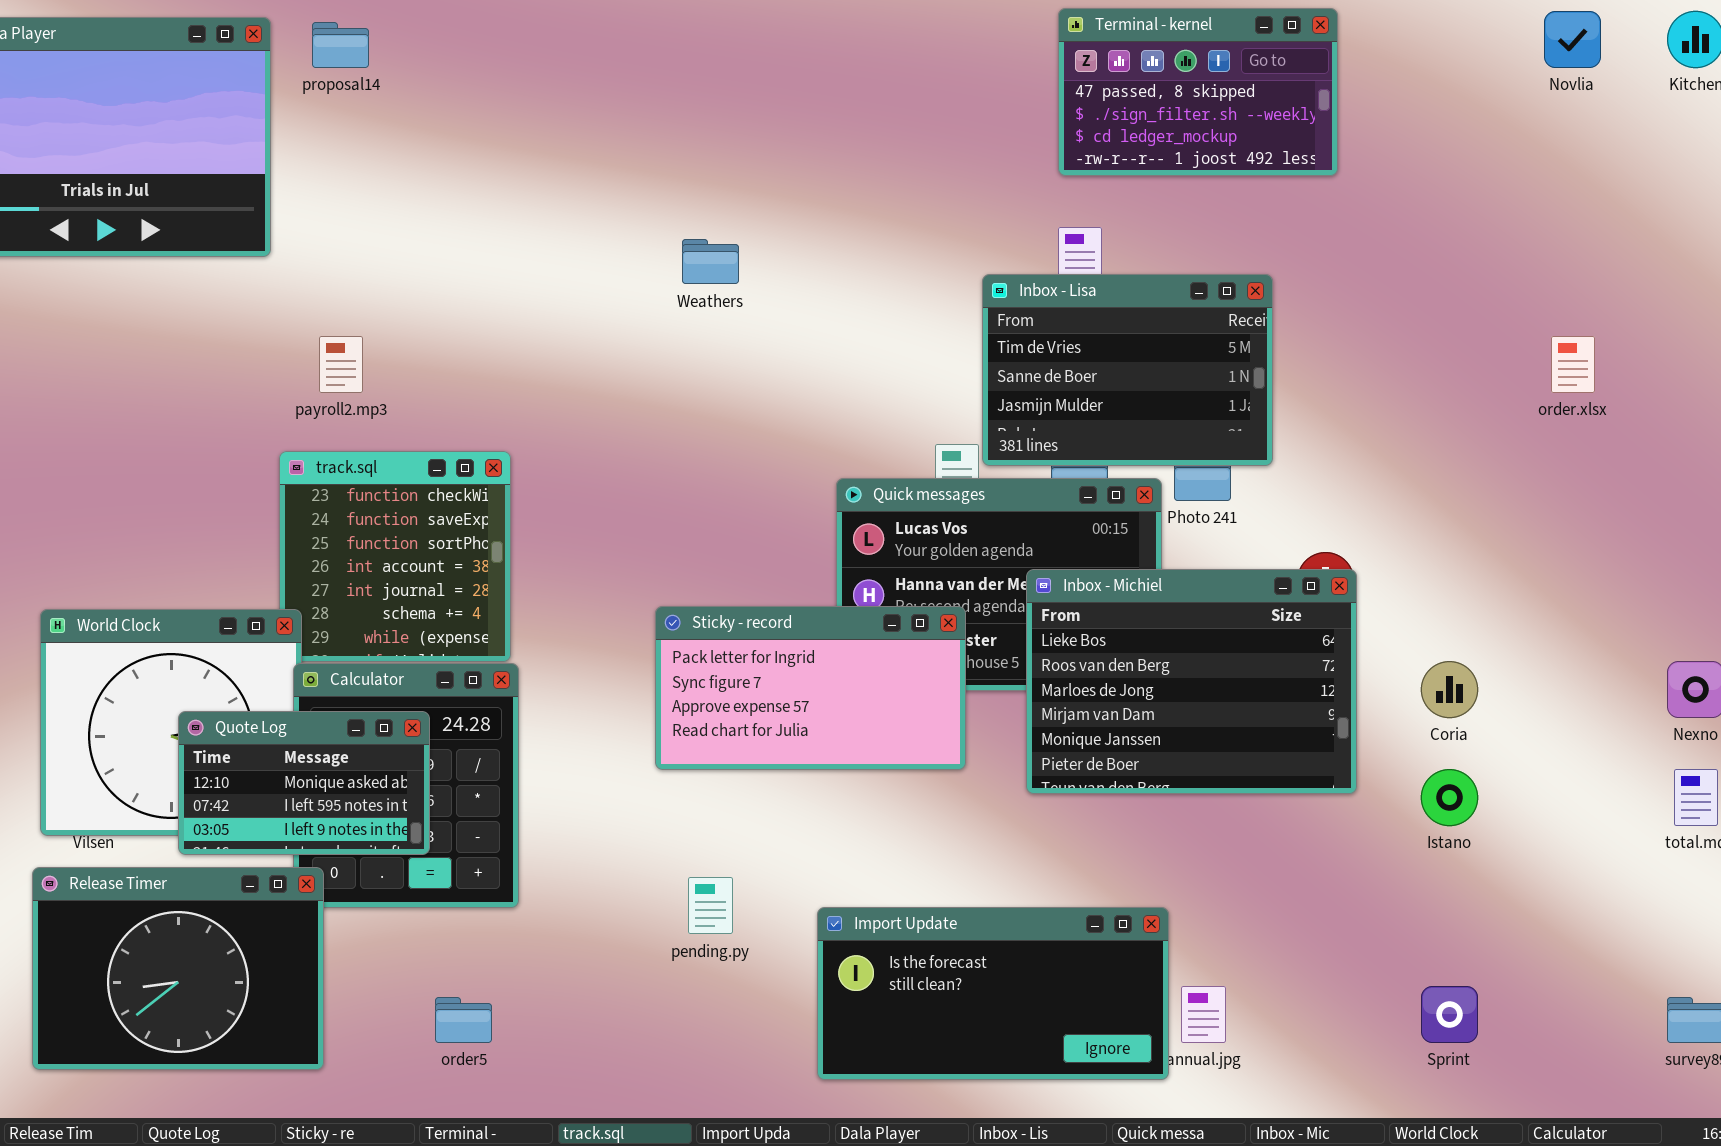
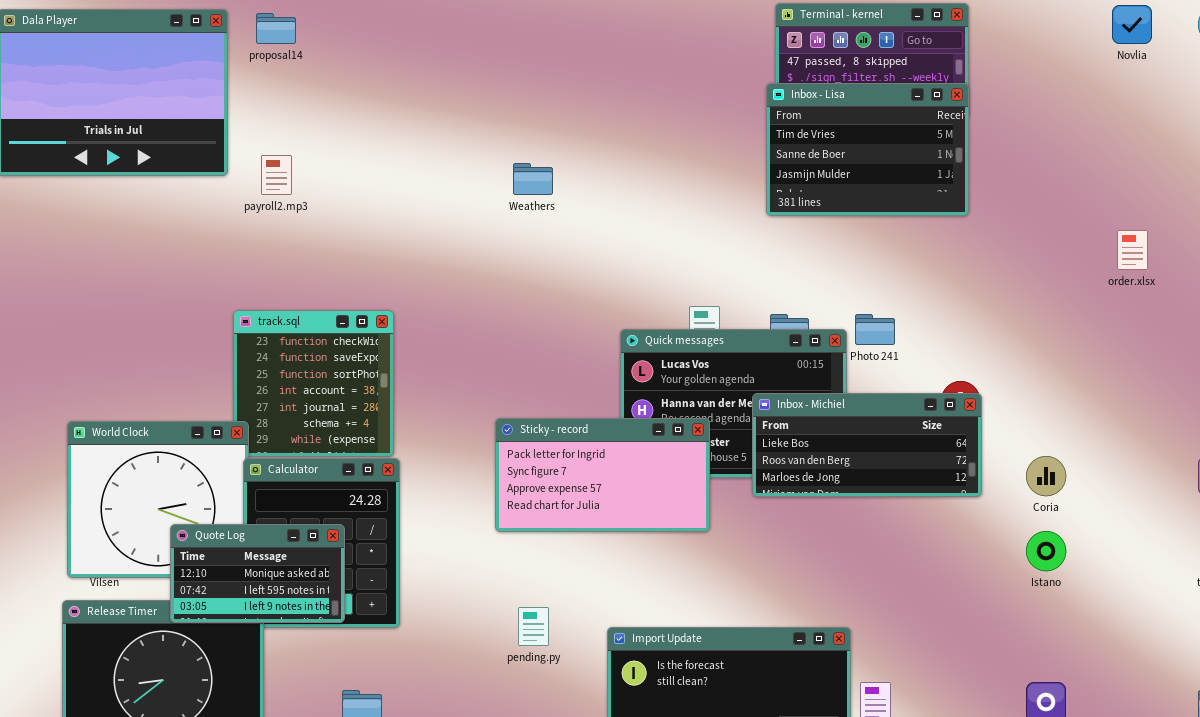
Inbox - Lisa: [982,274,1273,466] -> [766,83,969,216], moved
payroll2.mp3: [319,336,363,393] -> [261,155,292,195], moved
Inbox - Michiel: [1026,569,1357,794] -> [752,393,982,497], resized
Quote Log: [178,711,430,855] -> [170,524,345,623], moved

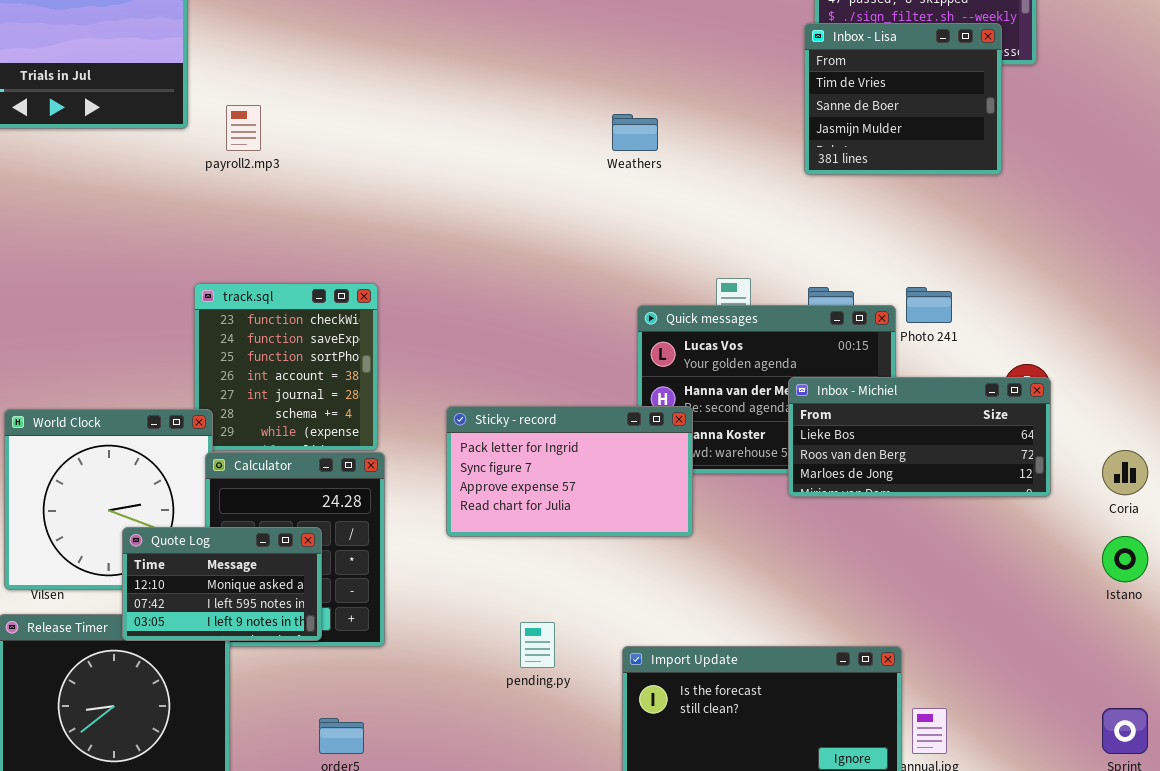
Inbox - Lisa: [766,83,969,216] -> [804,23,1002,175], resized
Weathers: [513,163,553,195] -> [612,114,658,151], moved
Sticky - record: [495,418,710,532] -> [446,406,693,537], moved

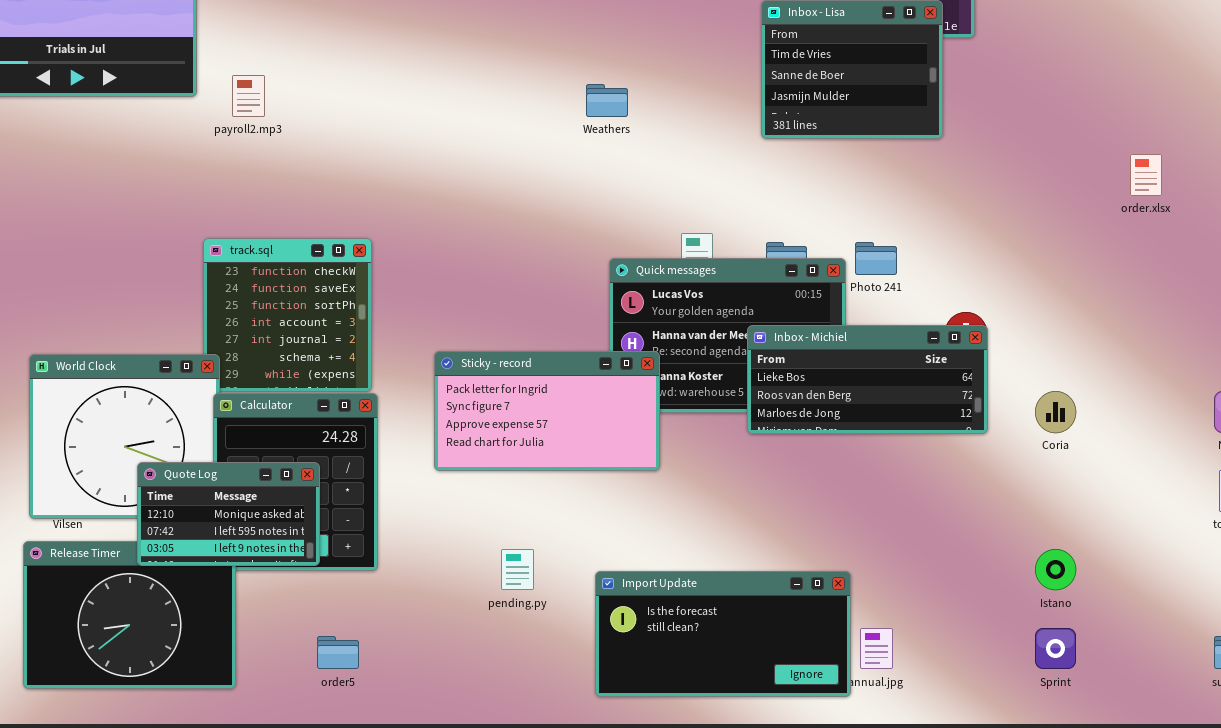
Istano: [1102,536,1148,582] -> [1035,549,1076,590], moved

